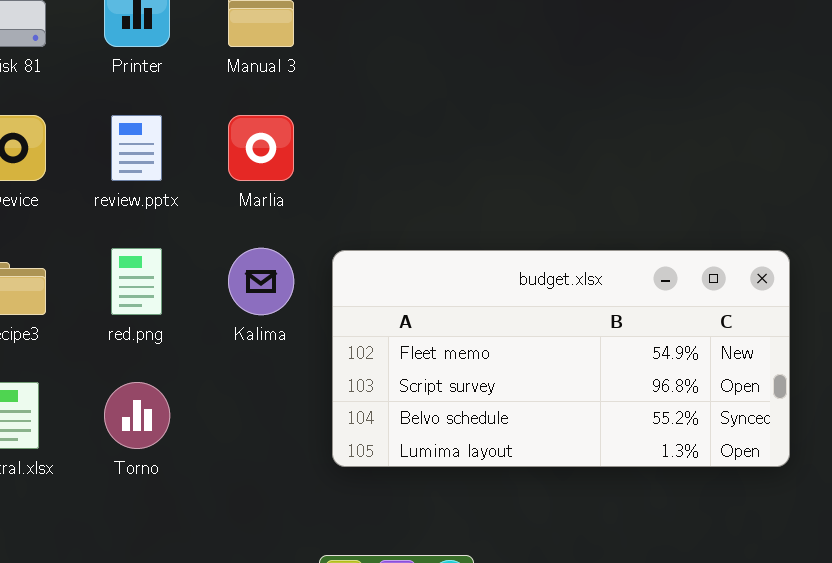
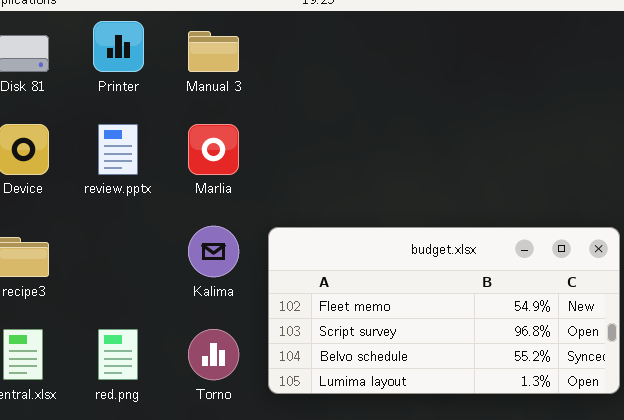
red.png: [111,248,162,315] -> [98,329,138,380], moved
Torno: [104,382,170,449] -> [188,329,239,380], moved

